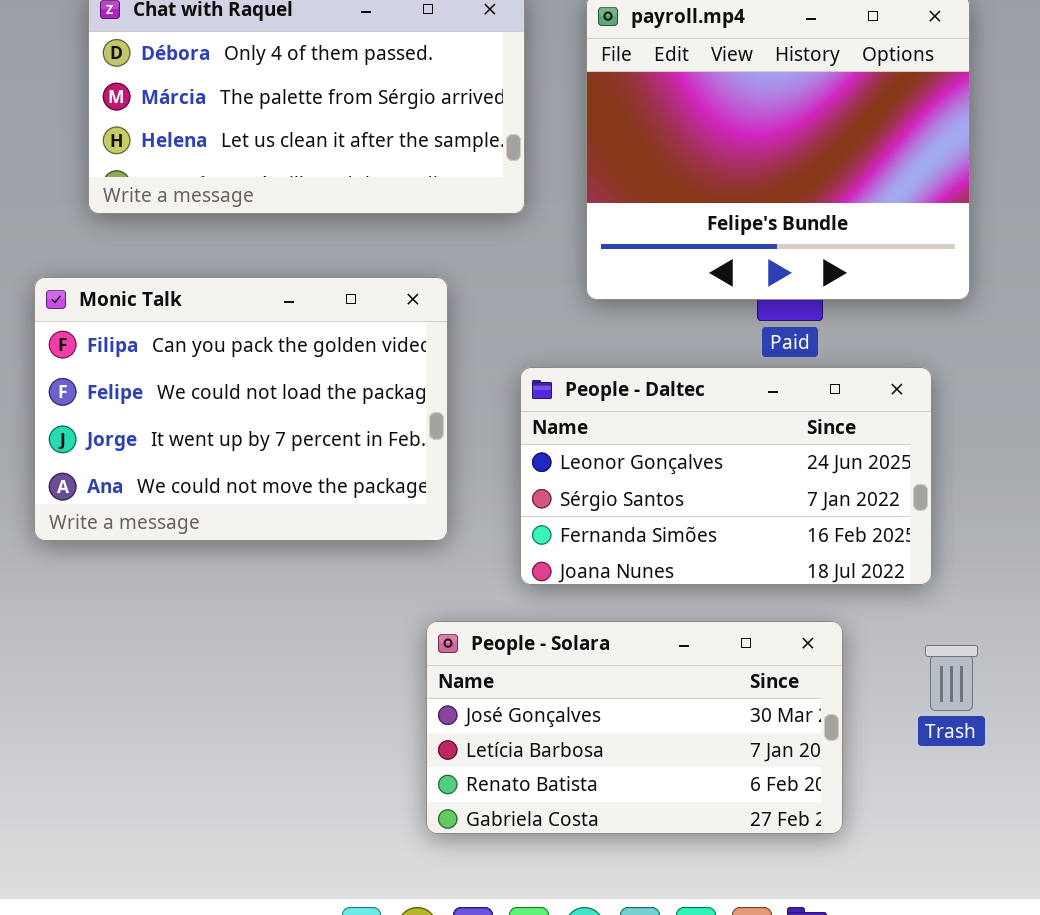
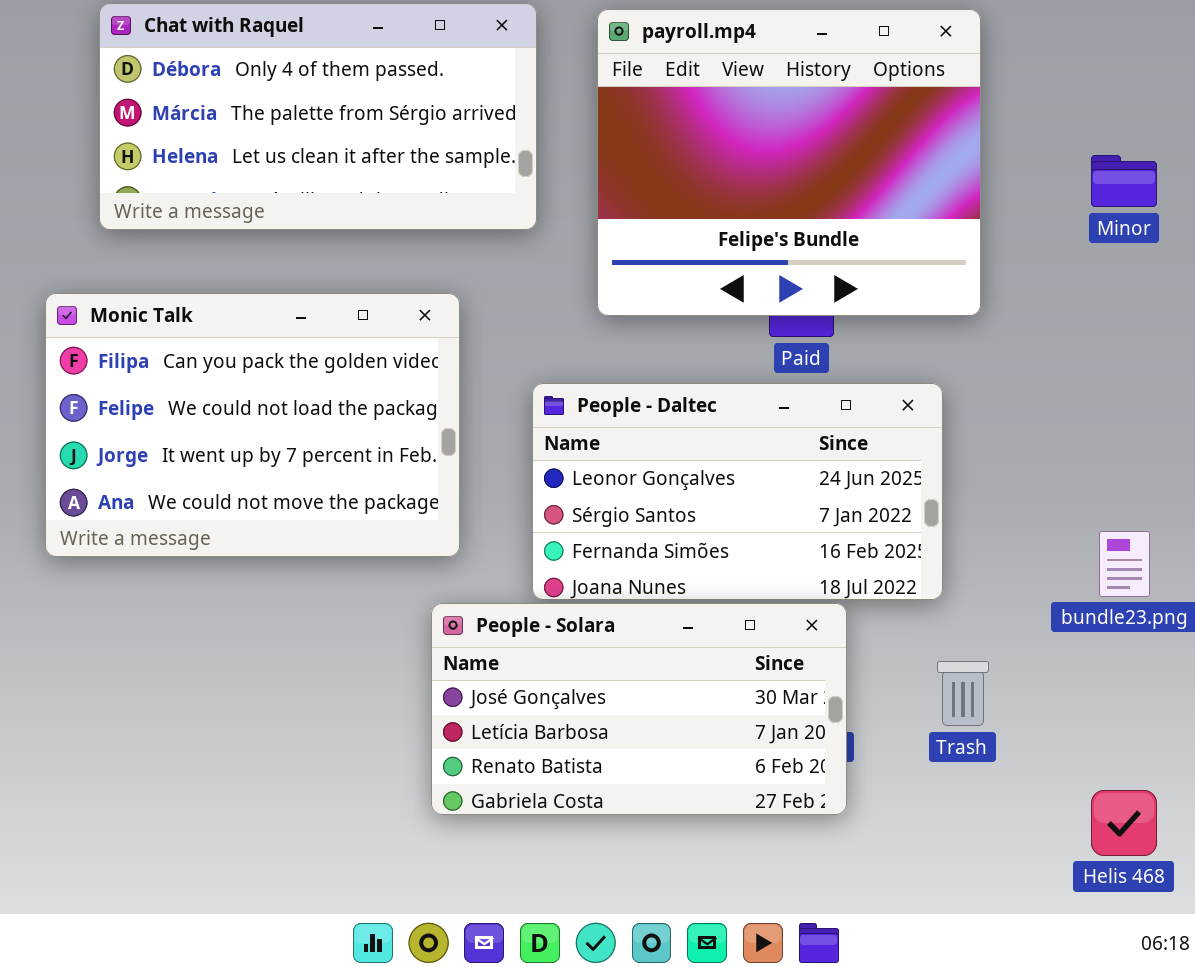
People - Solara: [426,621,843,834] -> [431,603,847,815], moved

